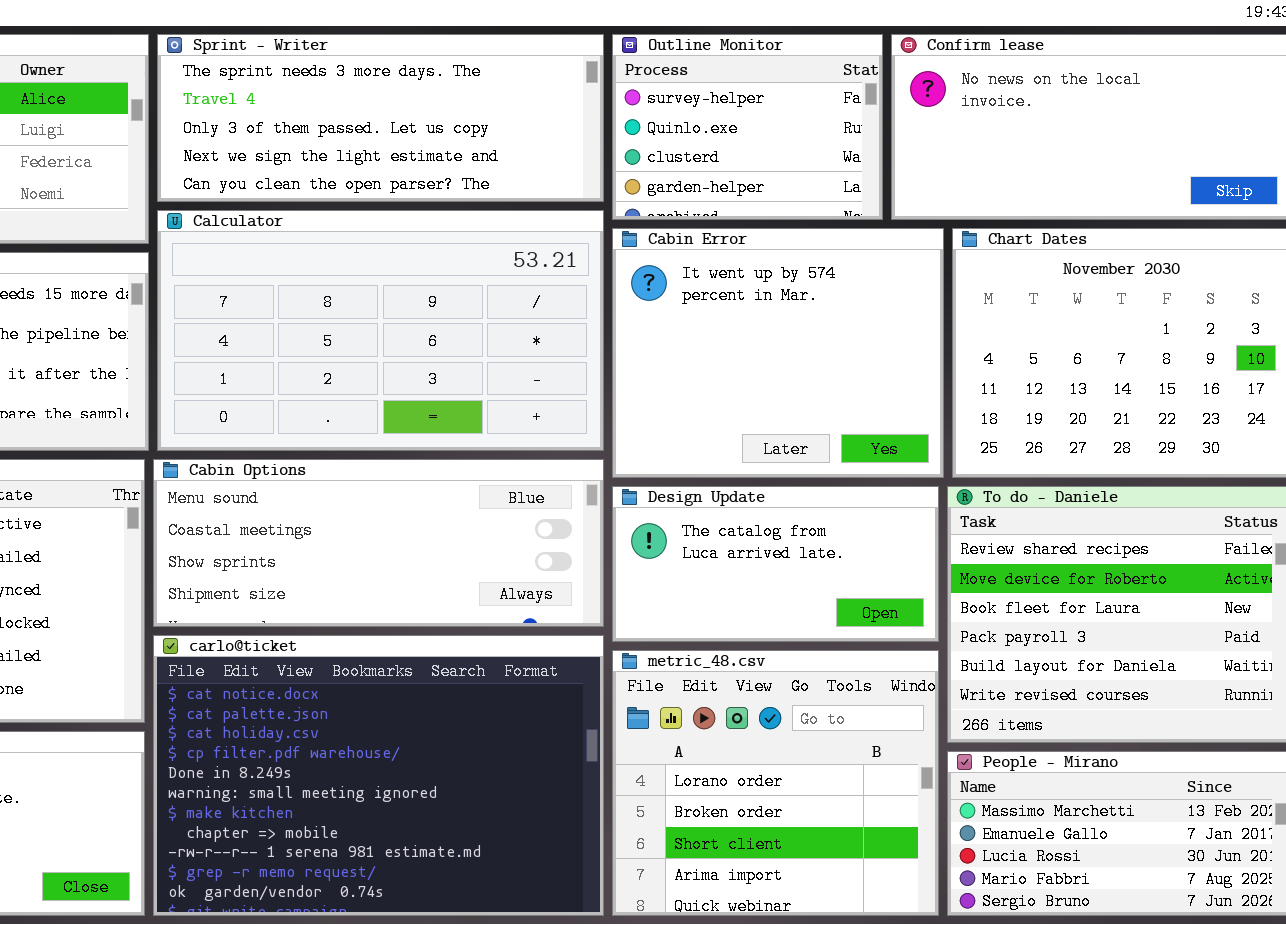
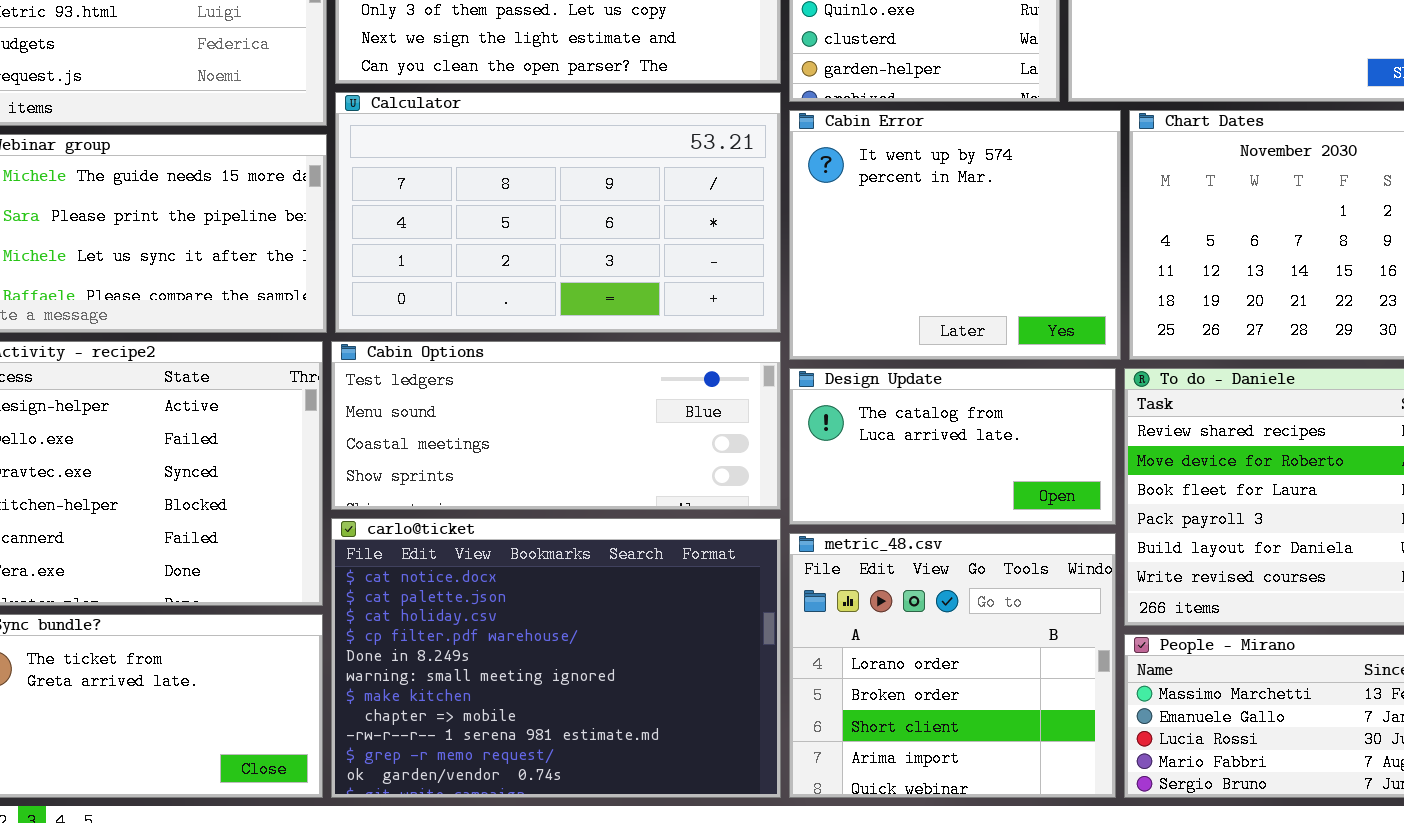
Cabin Options: [153,459,604,627] -> [331,341,781,510], scrolled up 1 row

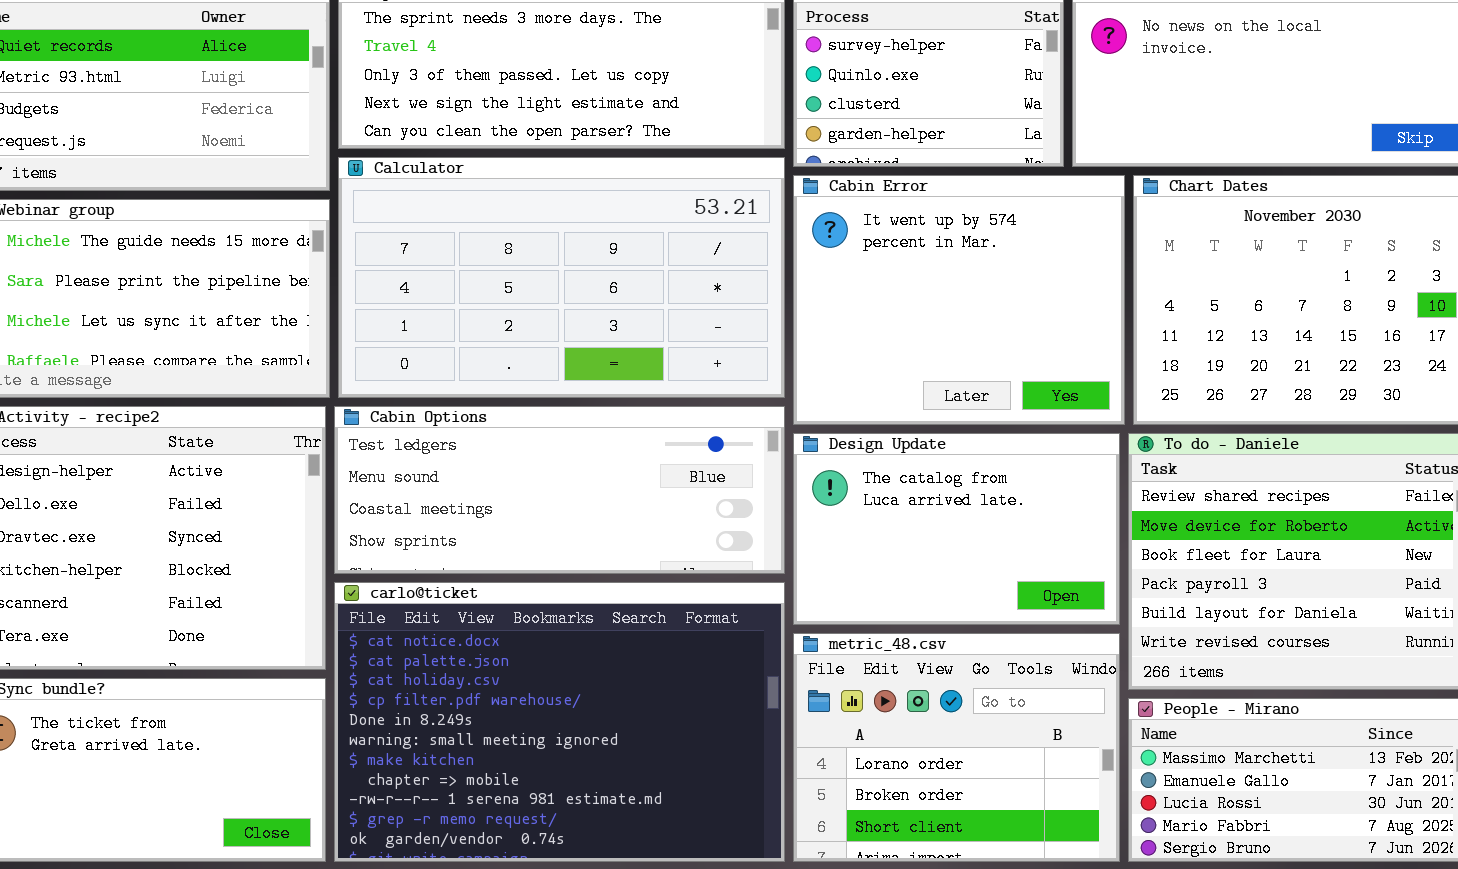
Design Update: [789,368,1116,525] -> [793,433,1120,625], resized
metric_48.csv: [789,533,1116,798] -> [793,633,1120,862], resized

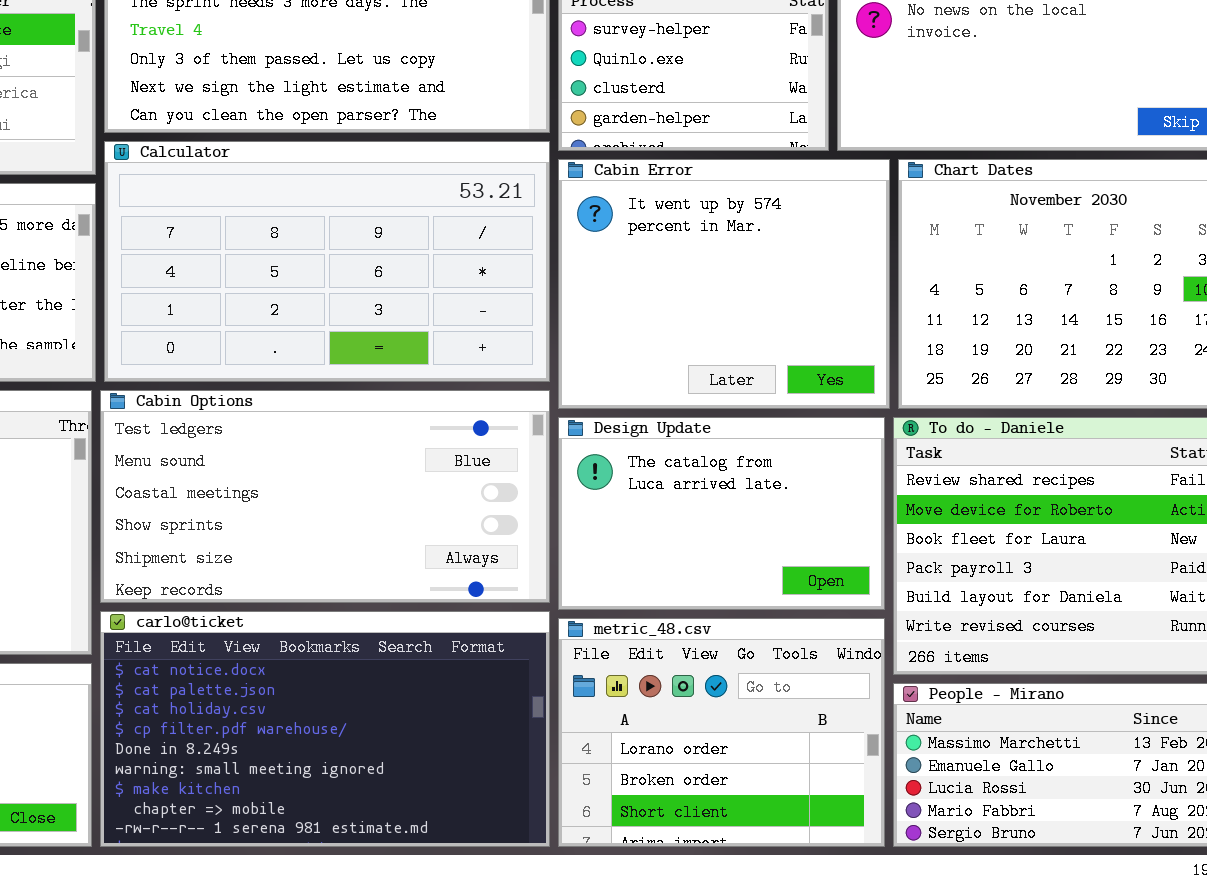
Cabin Options: [334,406,785,574] -> [100,390,550,603], resized
carlo@ticket: [334,582,785,862] -> [100,611,550,847], resized

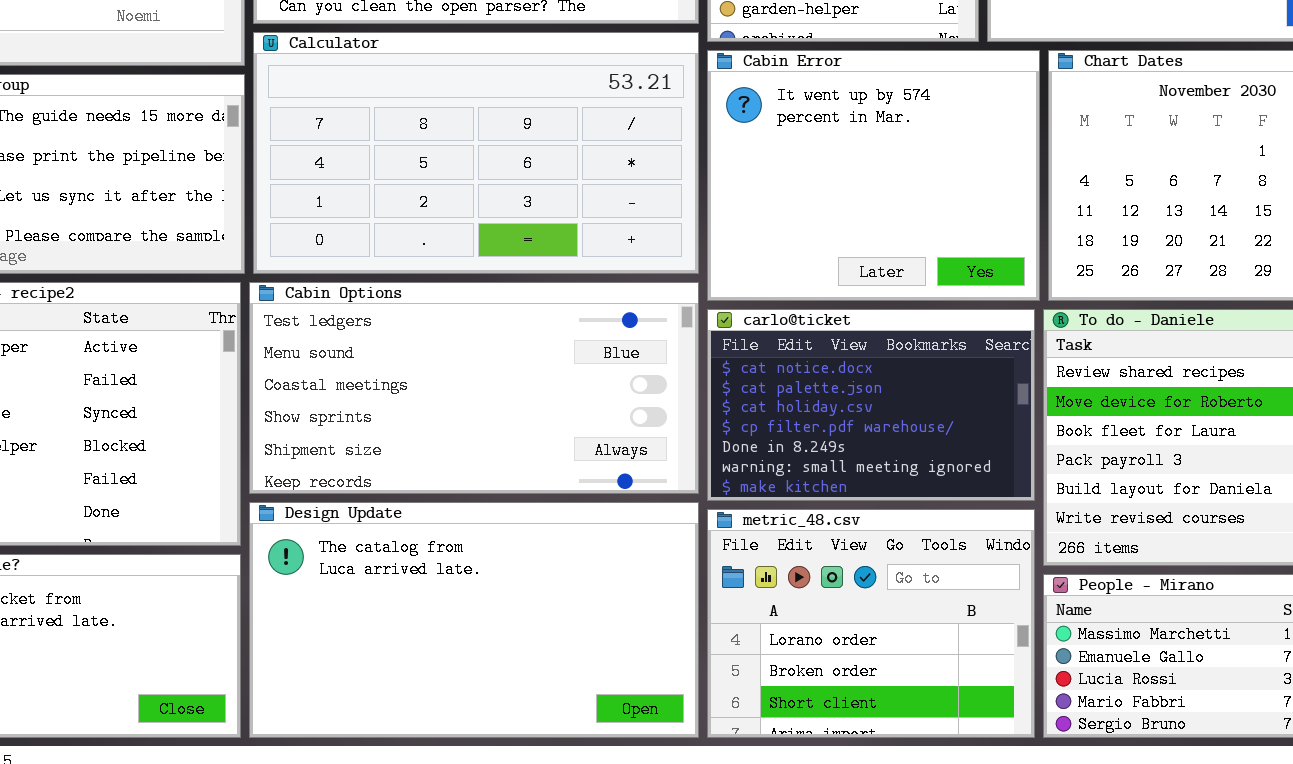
Design Update: [558,417,885,610] -> [249,502,699,738], moved, resized
carlo@ticket: [100,611,550,847] -> [707,309,1035,501], moved, resized

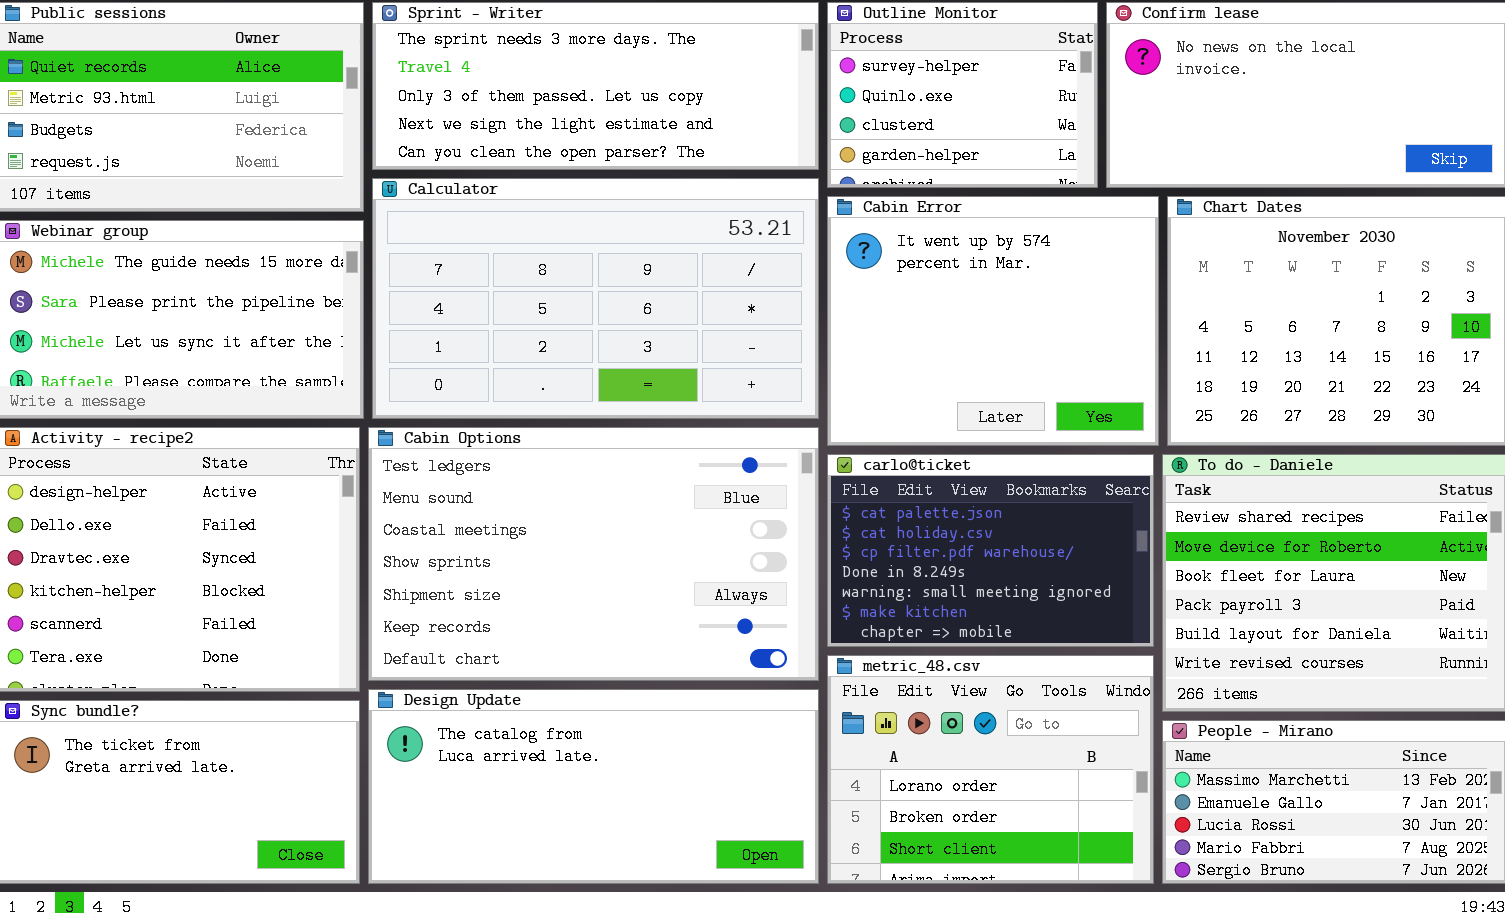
Cabin Options: [249,282,699,494] -> [368,427,819,681], resized
carlo@ticket: [707,309,1035,501] -> [827,454,1154,647], scrolled down 1 row
Design Update: [249,502,699,738] -> [368,689,819,884], resized

